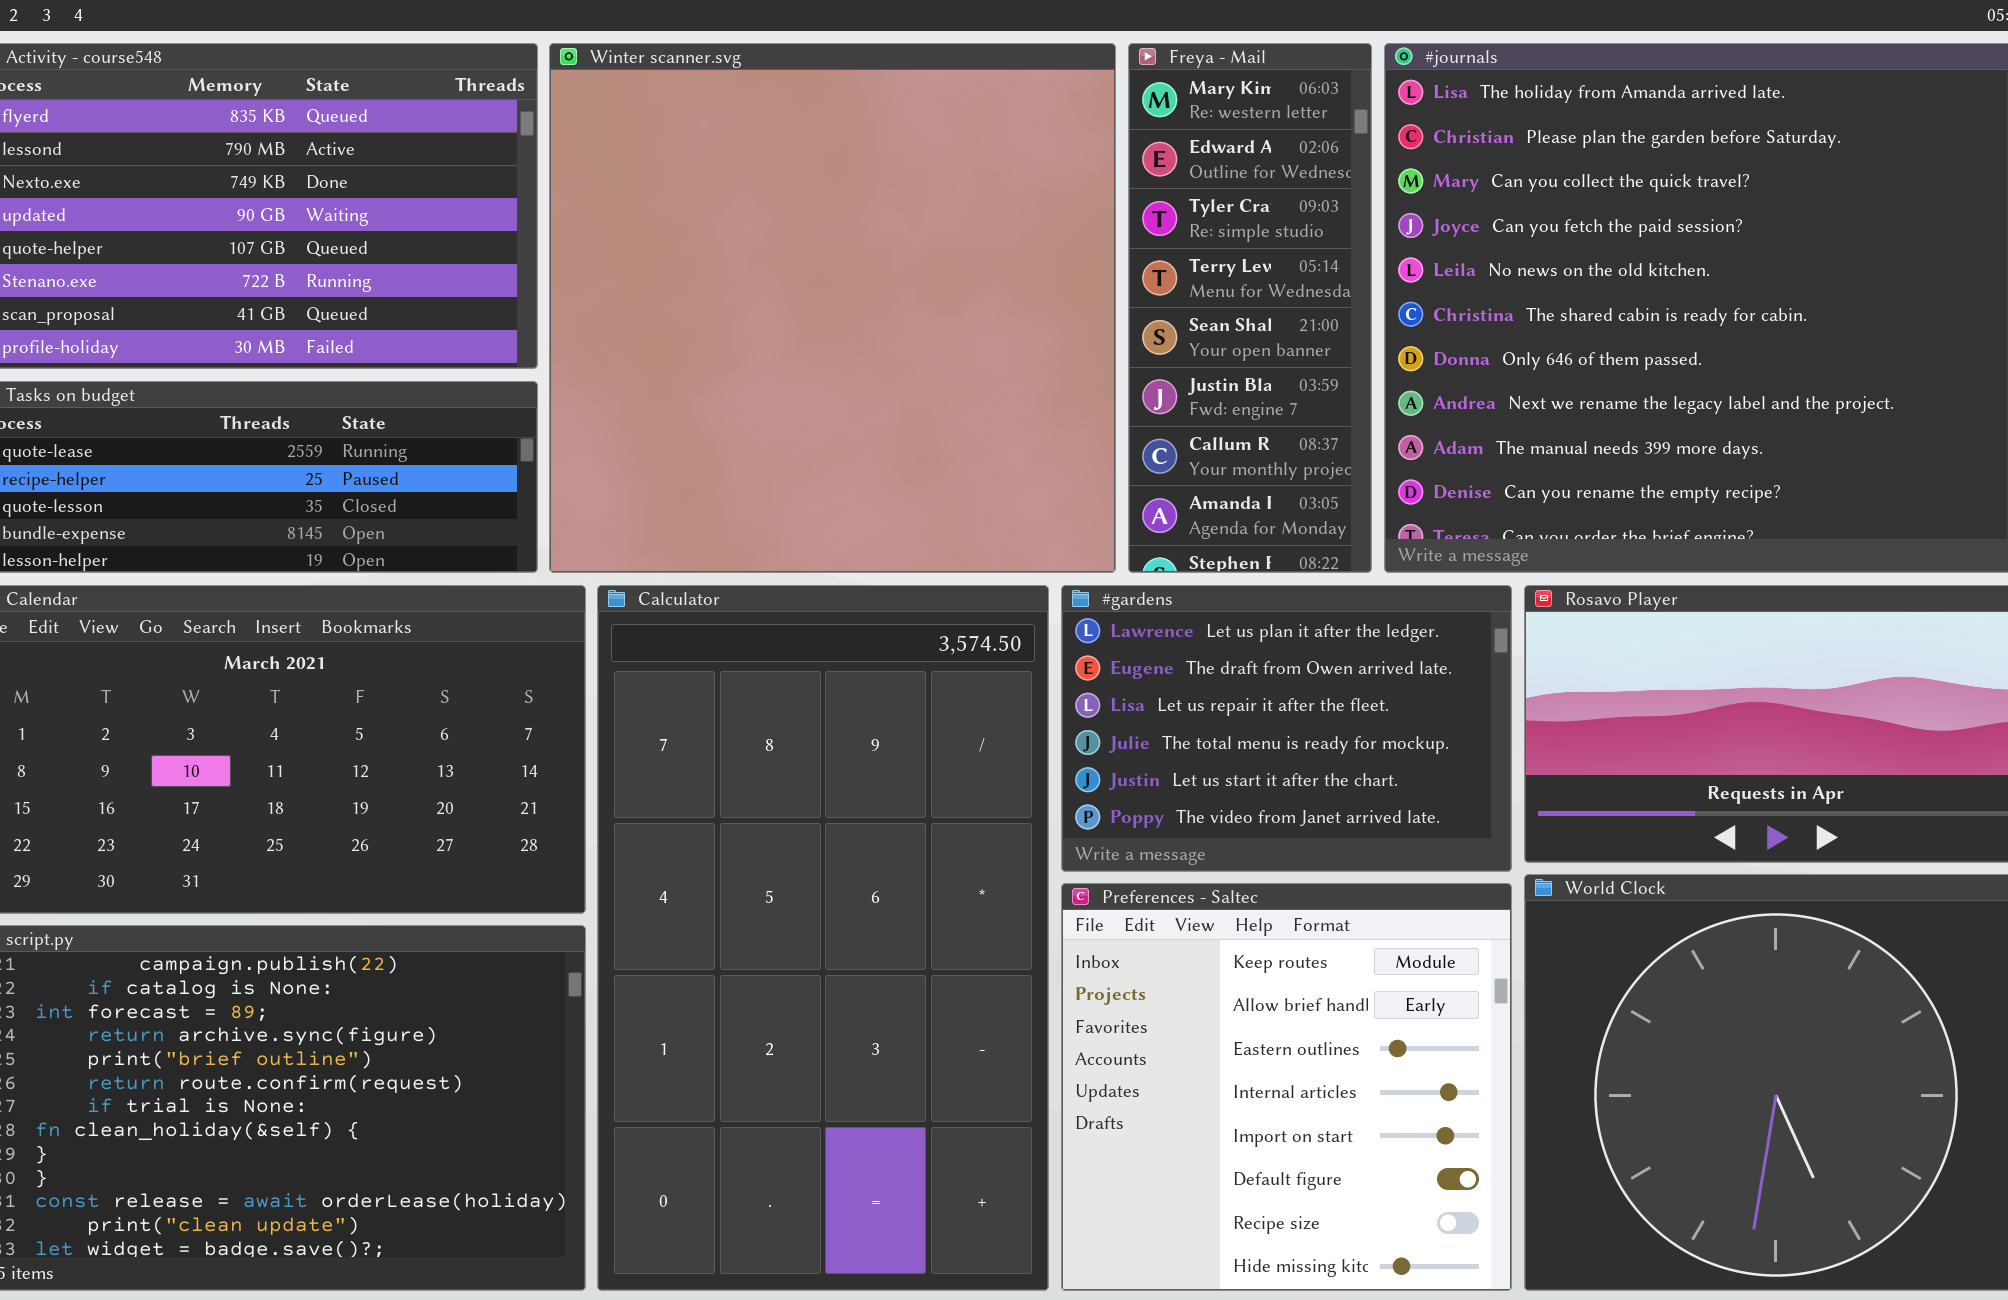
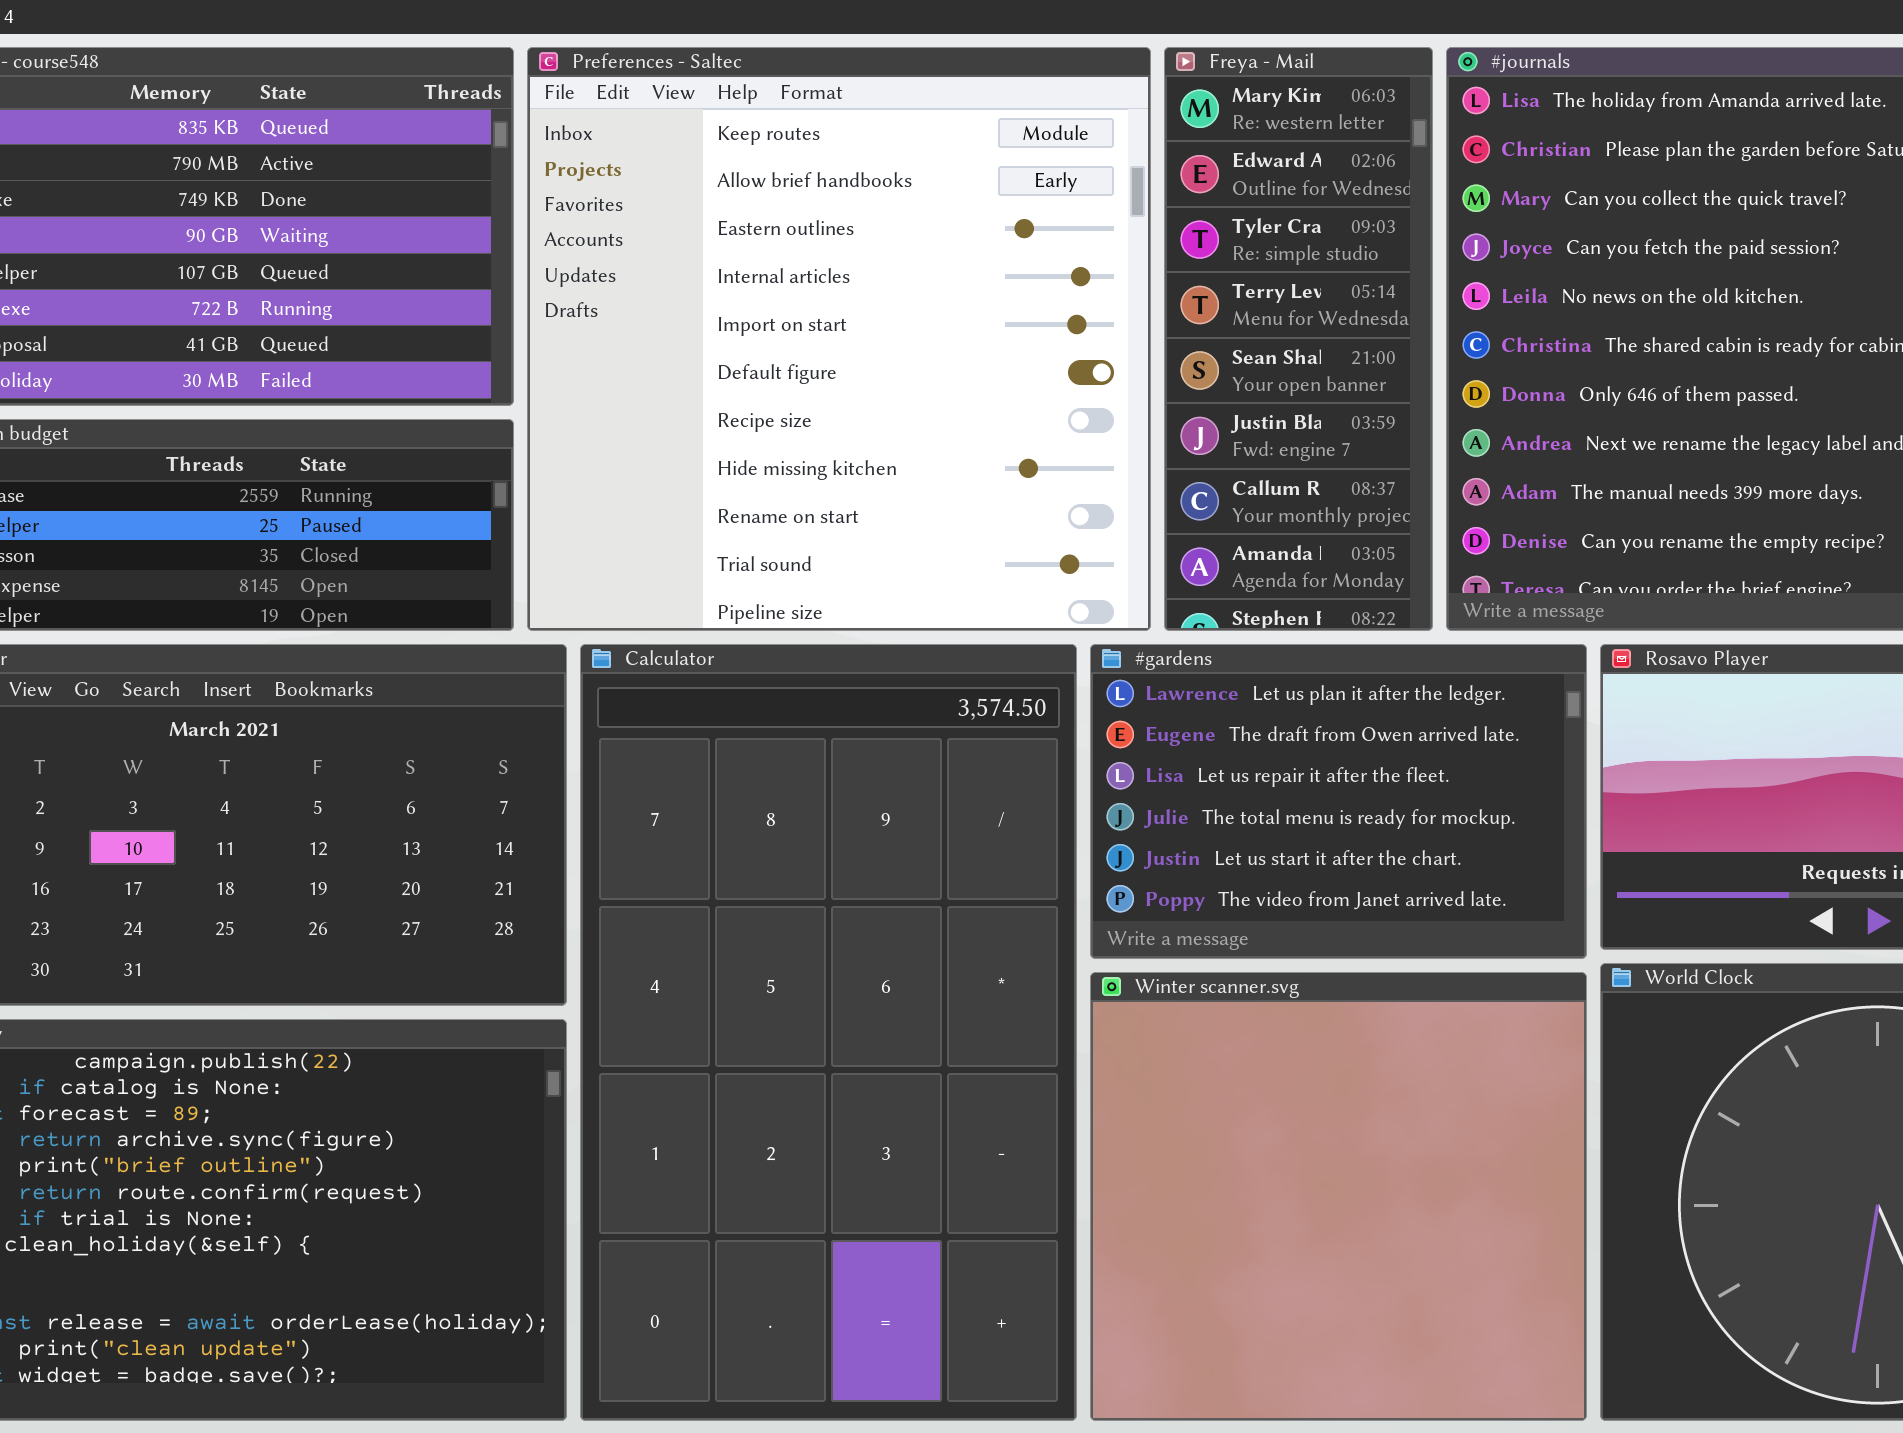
Winter scanner.svg: [549,43,1116,573] -> [1090,972,1587,1421], moved, resized
Preferences - Saltec: [1061,883,1512,1291] -> [527,47,1151,631], moved, resized

